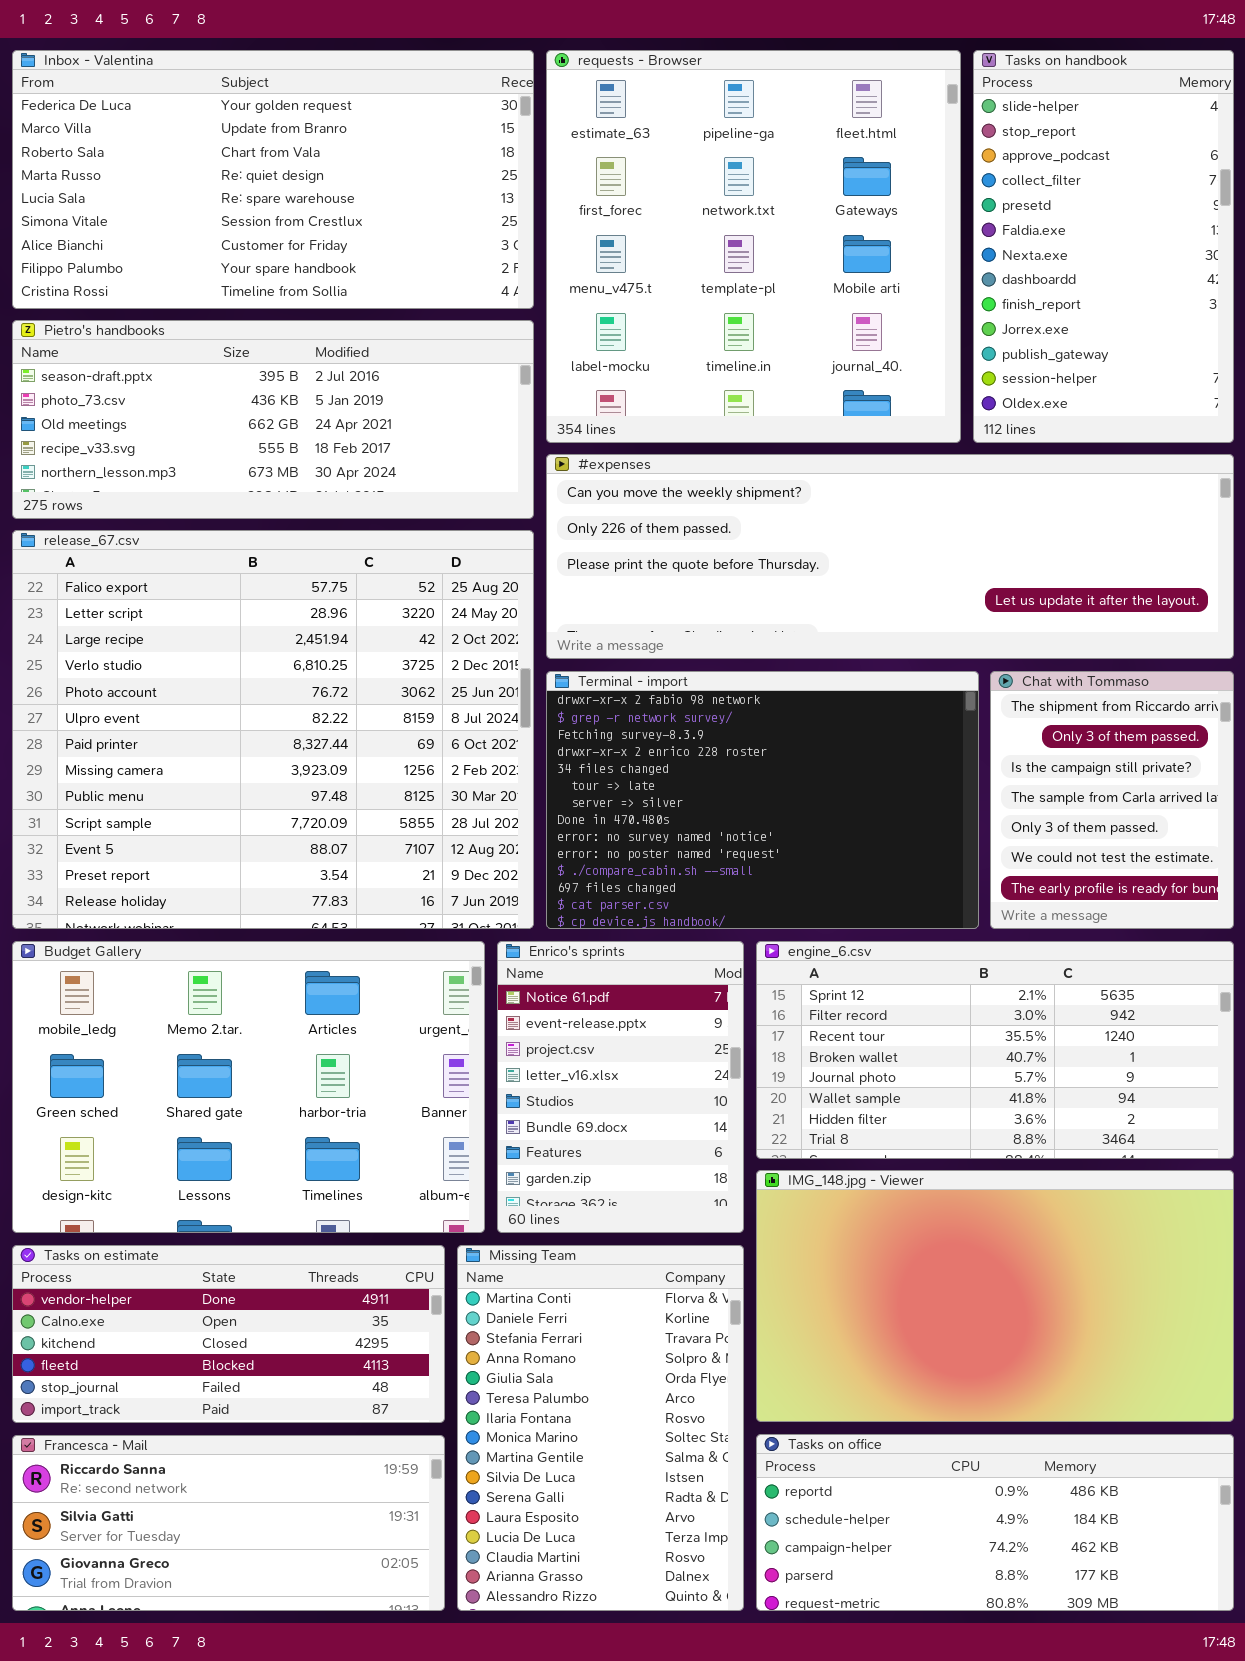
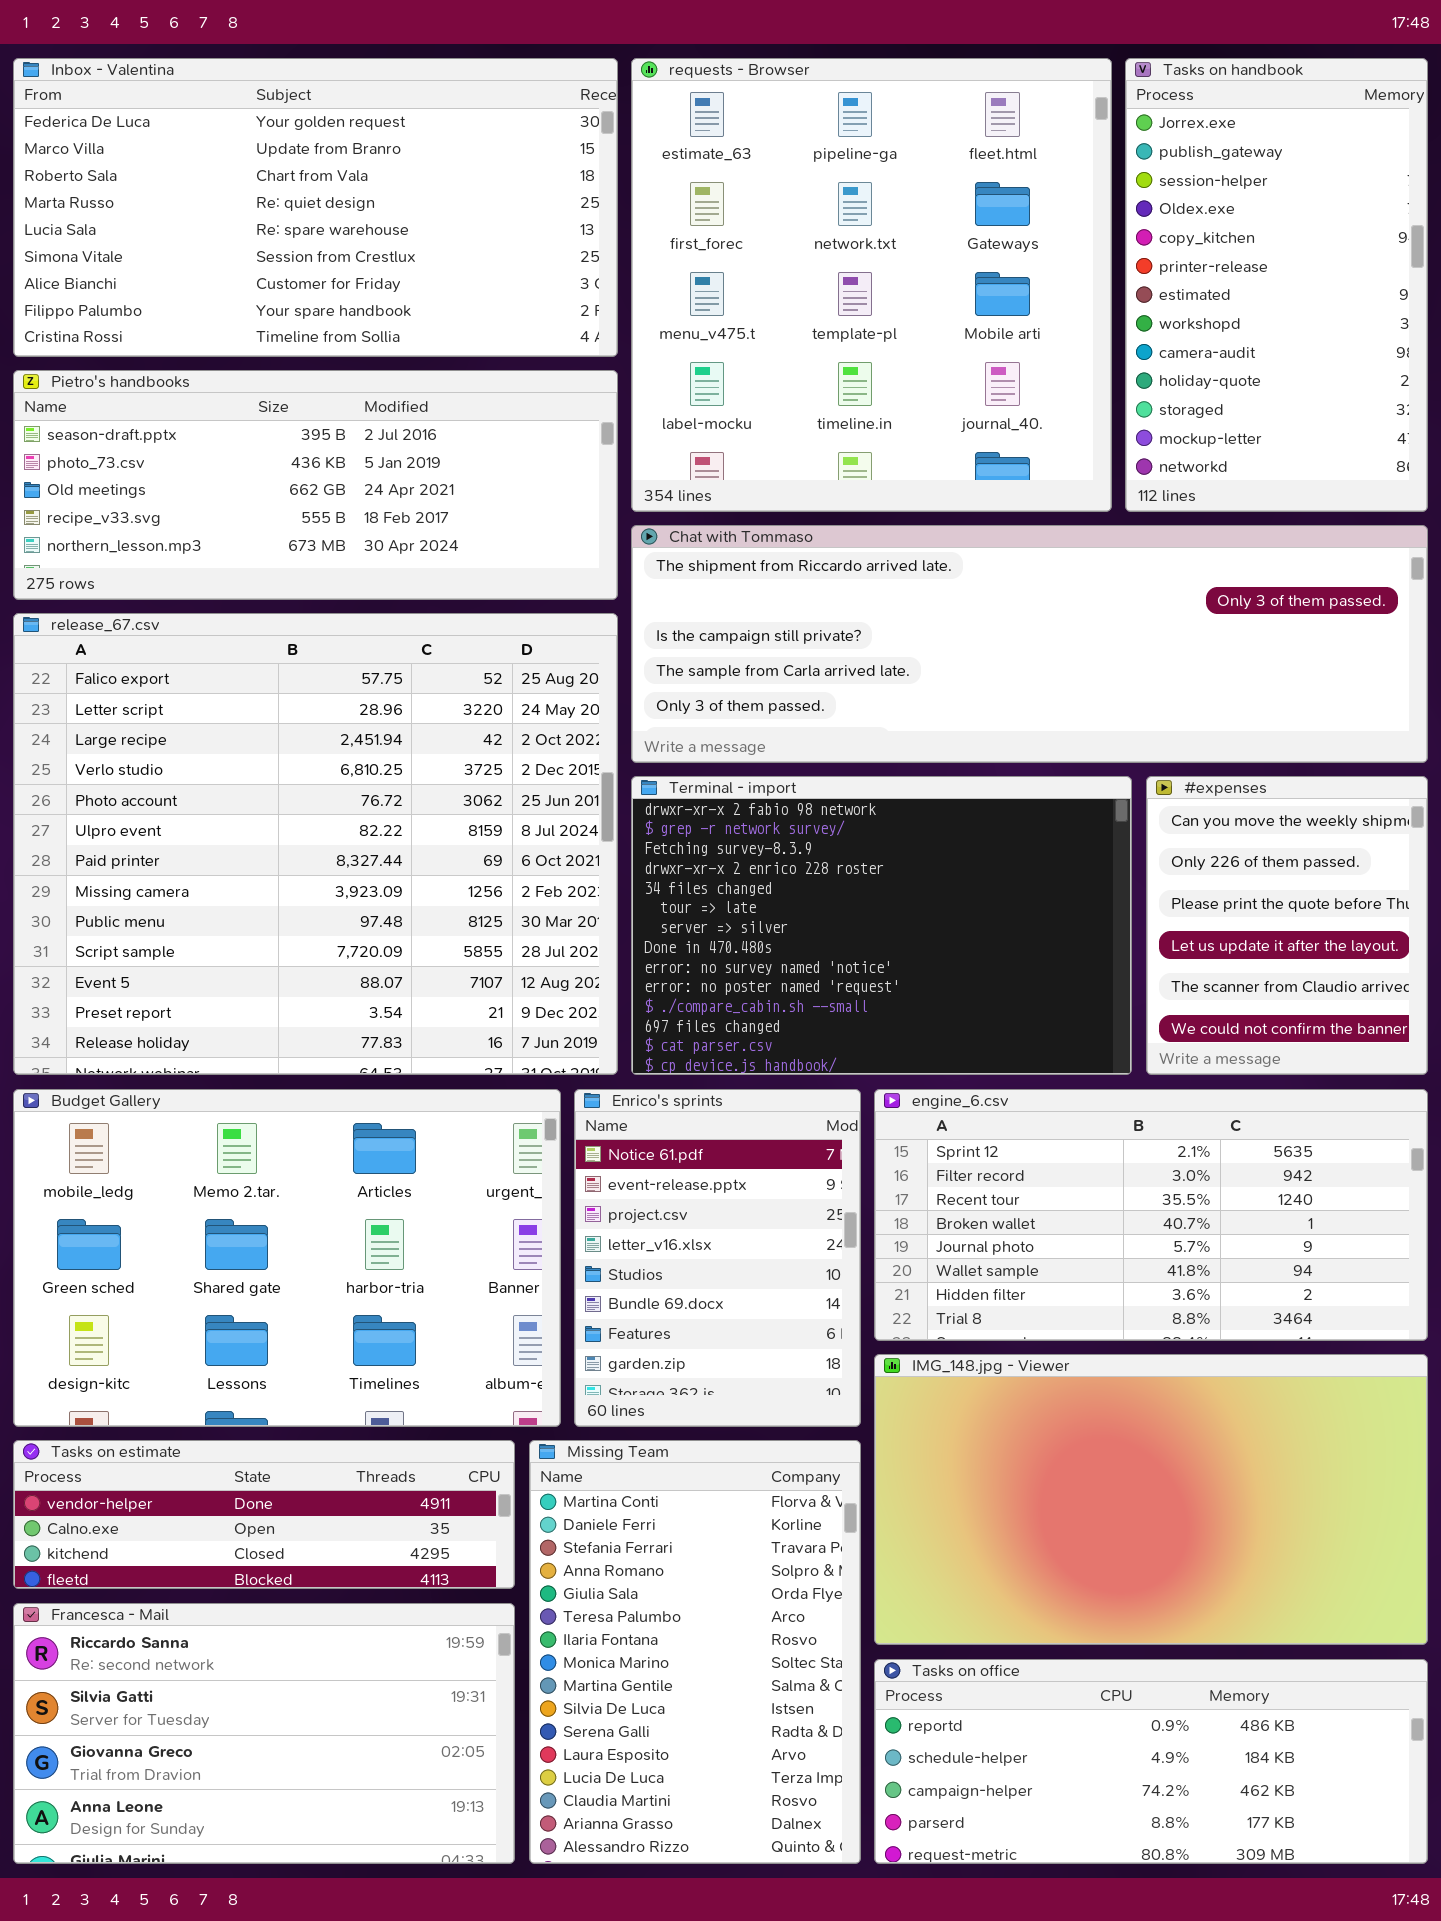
Tasks on handbook: [973,50,1234,443] -> [1125,58,1428,512], scrolled down 9 rows
#expenses: [546,454,1234,659] -> [1146,776,1428,1075], moved, resized
Chat with Tommaso: [990,671,1234,929] -> [631,525,1428,763], moved, resized
Tasks on estimate: [12,1245,445,1423] -> [13,1440,515,1589], resized
Francesca - Mail: [12,1435,445,1611] -> [13,1603,515,1864], resized

